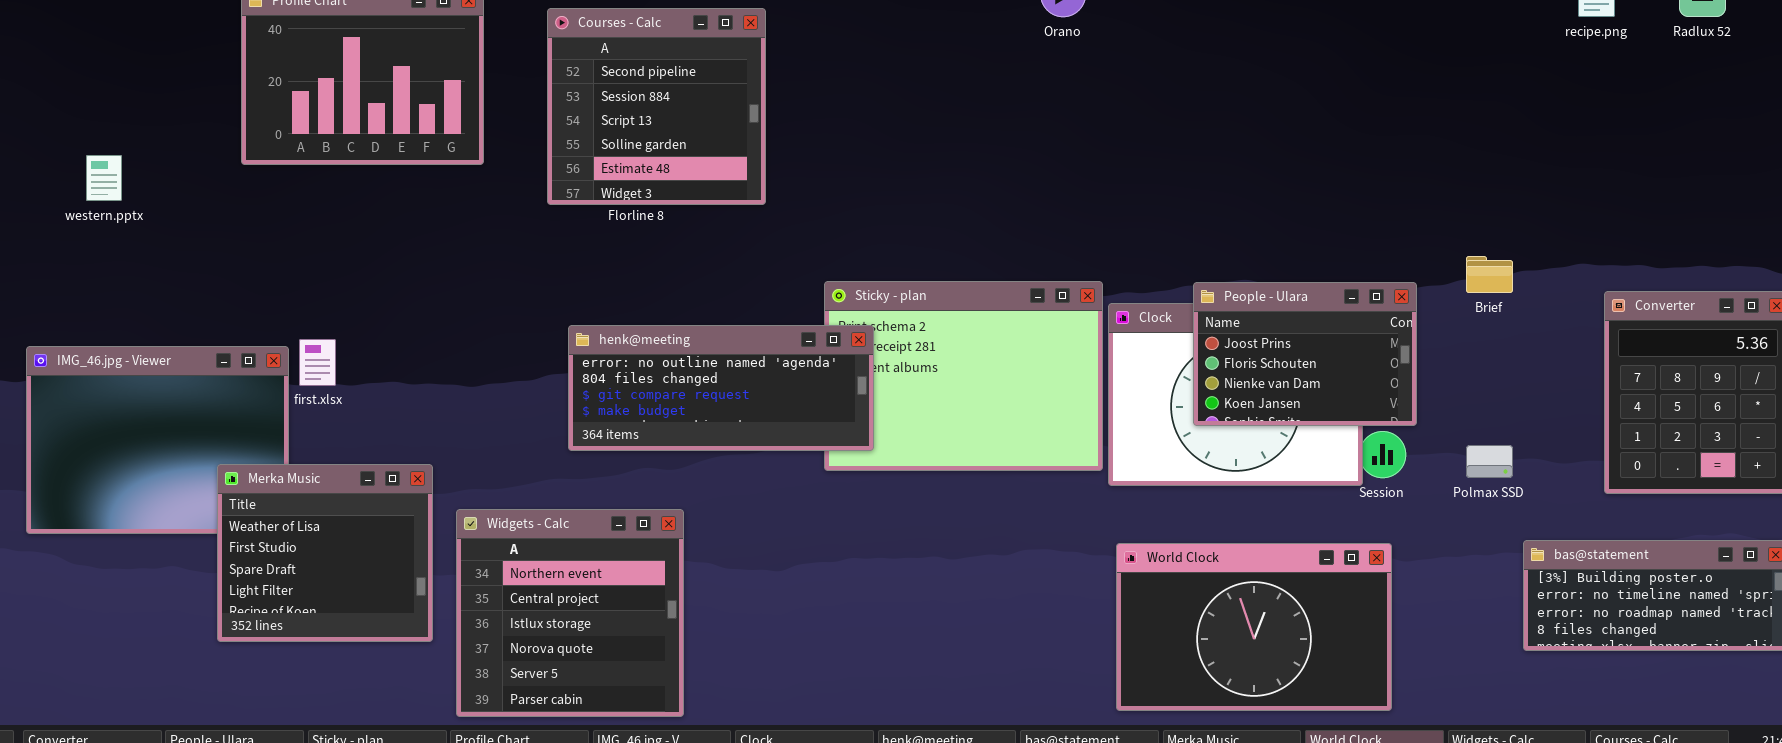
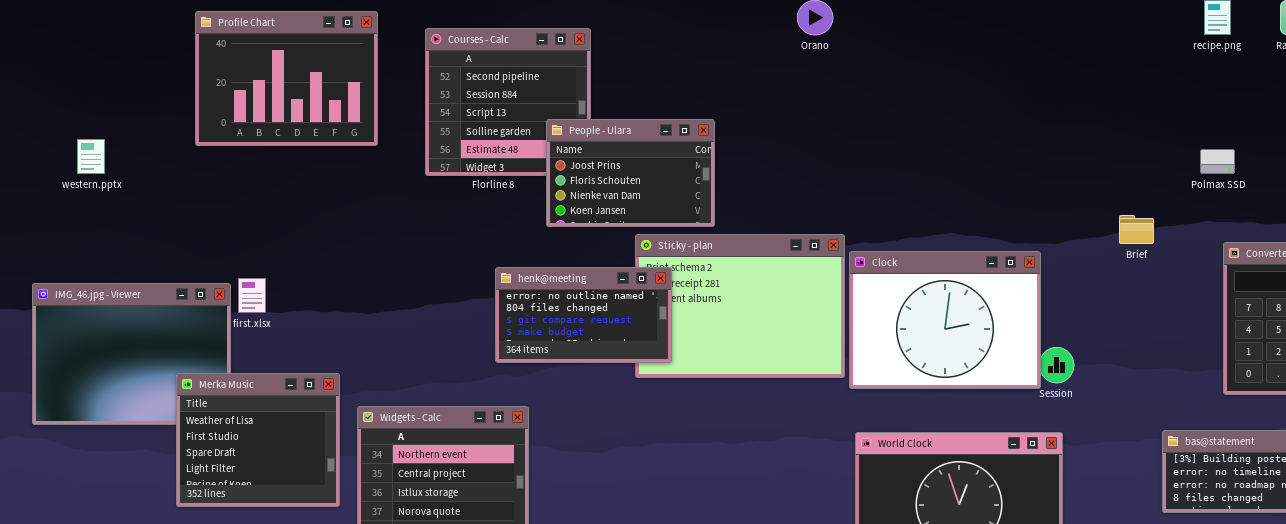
People - Ulara: [1193,282,1417,426] -> [546,119,715,227], moved
henk@meeting: [568,325,874,451] -> [495,267,672,363], resized
Polmax SSD: [1466,445,1513,478] -> [1200,149,1235,174], moved

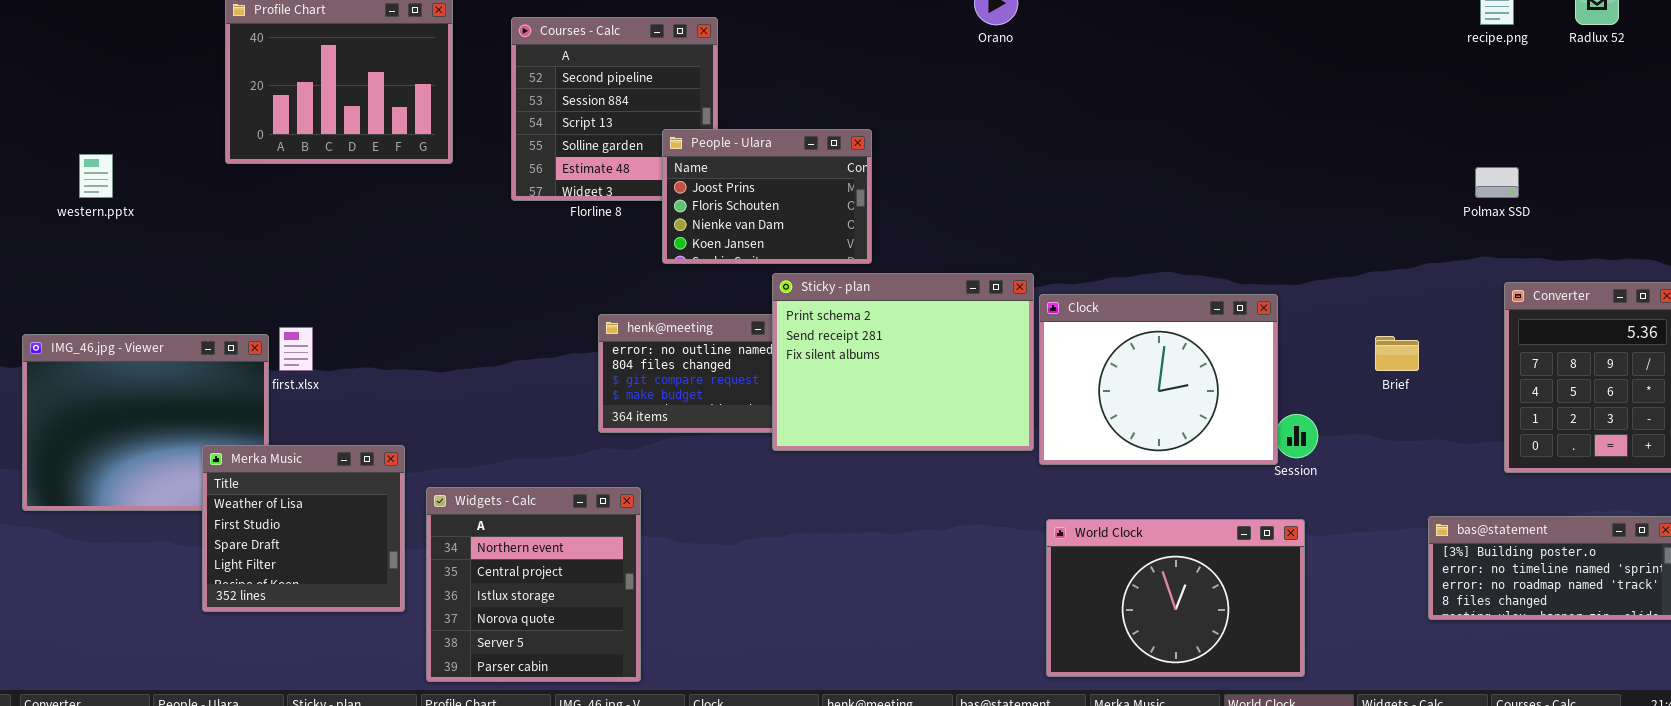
Brief: [1119,215,1154,244] -> [1375,336,1419,371], moved
Sticky - plan: [635,234,845,378] -> [772,273,1034,451], raised

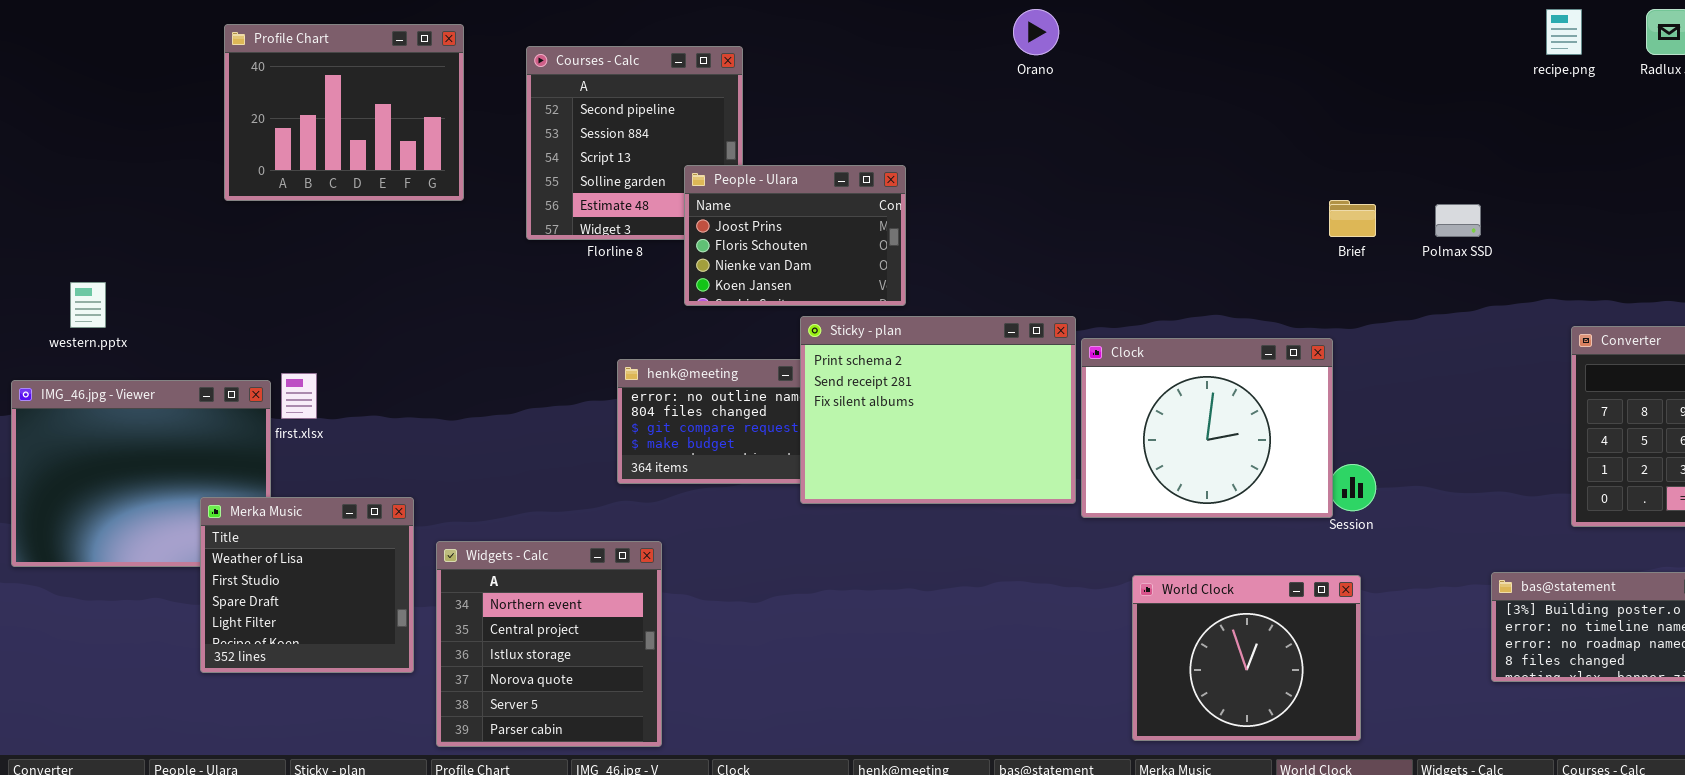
western.pptx: [79,154,113,198] -> [70,282,106,328], moved
Polmax SSD: [1475,167,1519,198] -> [1435,204,1481,237], moved
Brief: [1375,336,1419,371] -> [1329,200,1376,237], moved
World Clock: [1046,519,1305,677] -> [1132,575,1361,741], resized

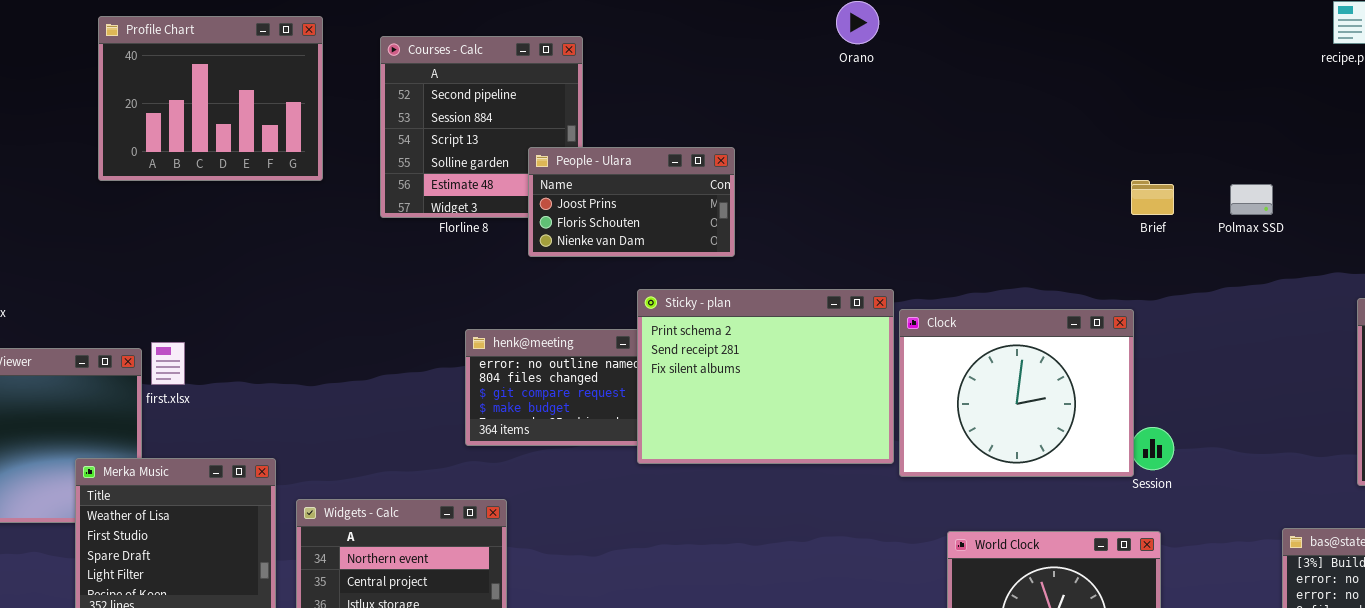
People - Ulara: [684,165,906,306] -> [528,147,735,257], resized

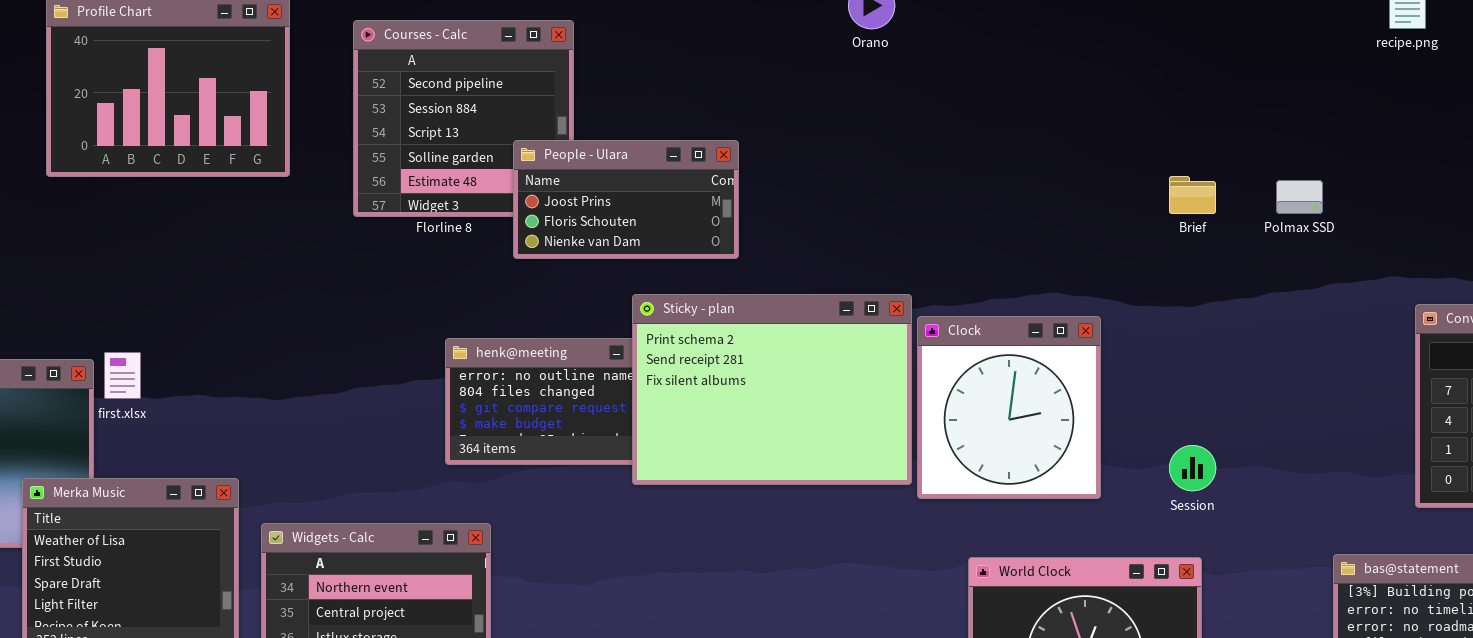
Clock: [899,309,1134,477] -> [917,316,1101,499], resized

